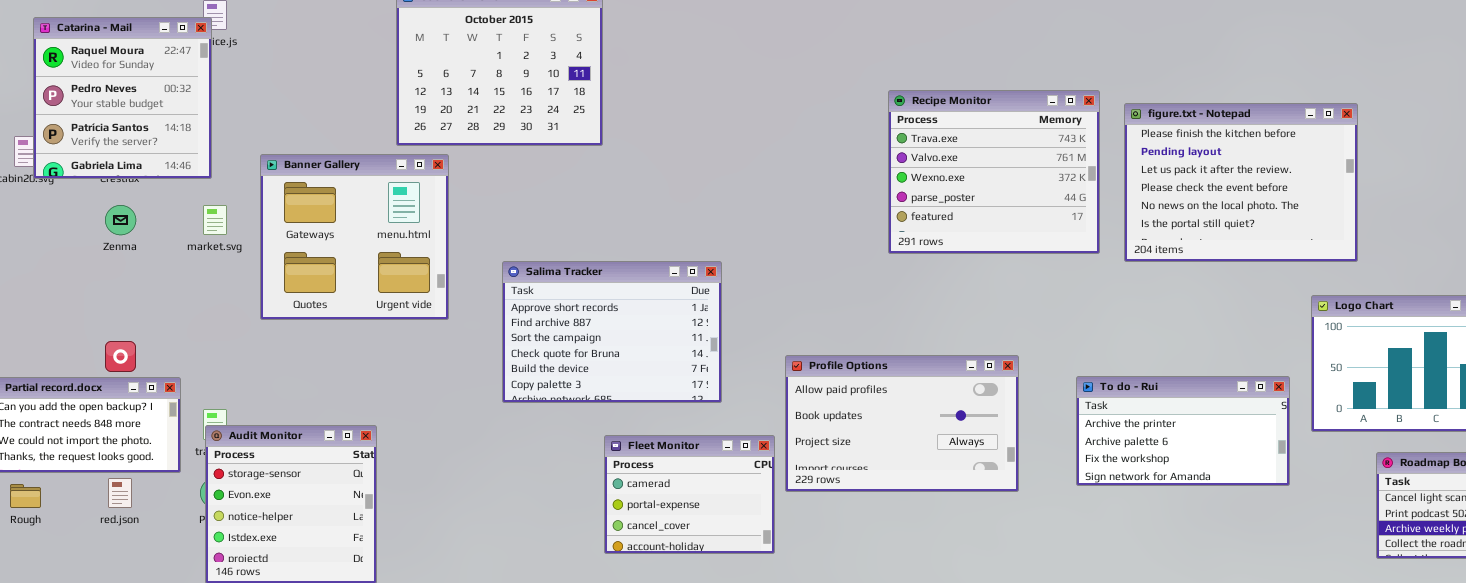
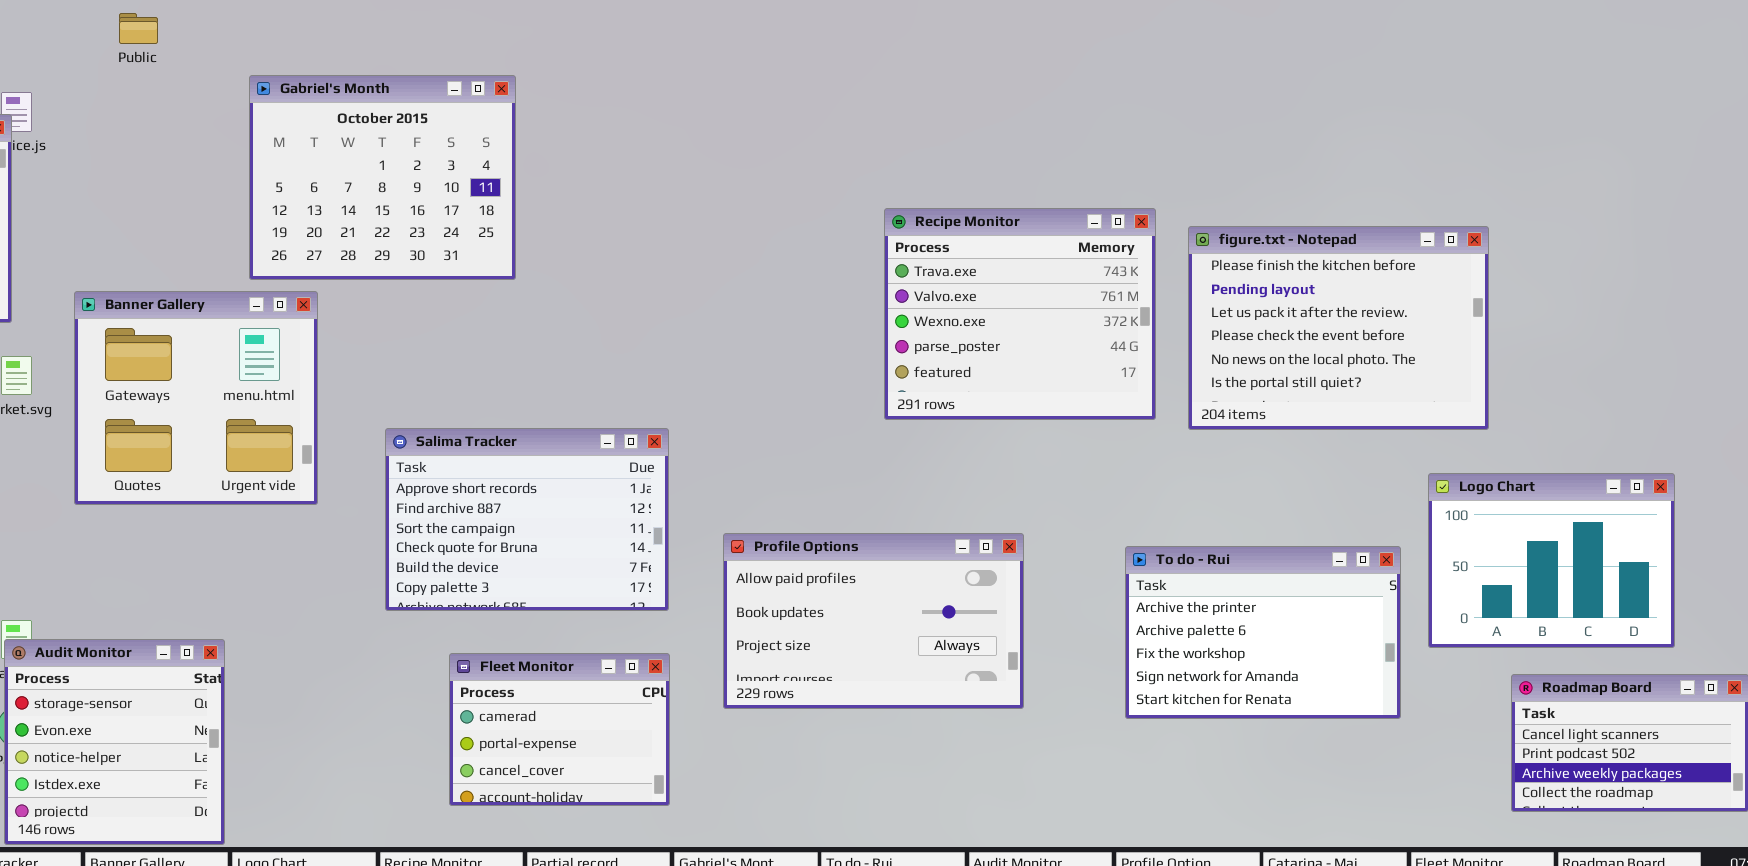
Profile Options: [785,355,1019,492] -> [723,533,1024,709], moved
To do - Rui: [1076,376,1290,486] -> [1125,546,1401,719], resized
Fleet Monitor: [604,435,775,554] -> [449,653,670,806], moved

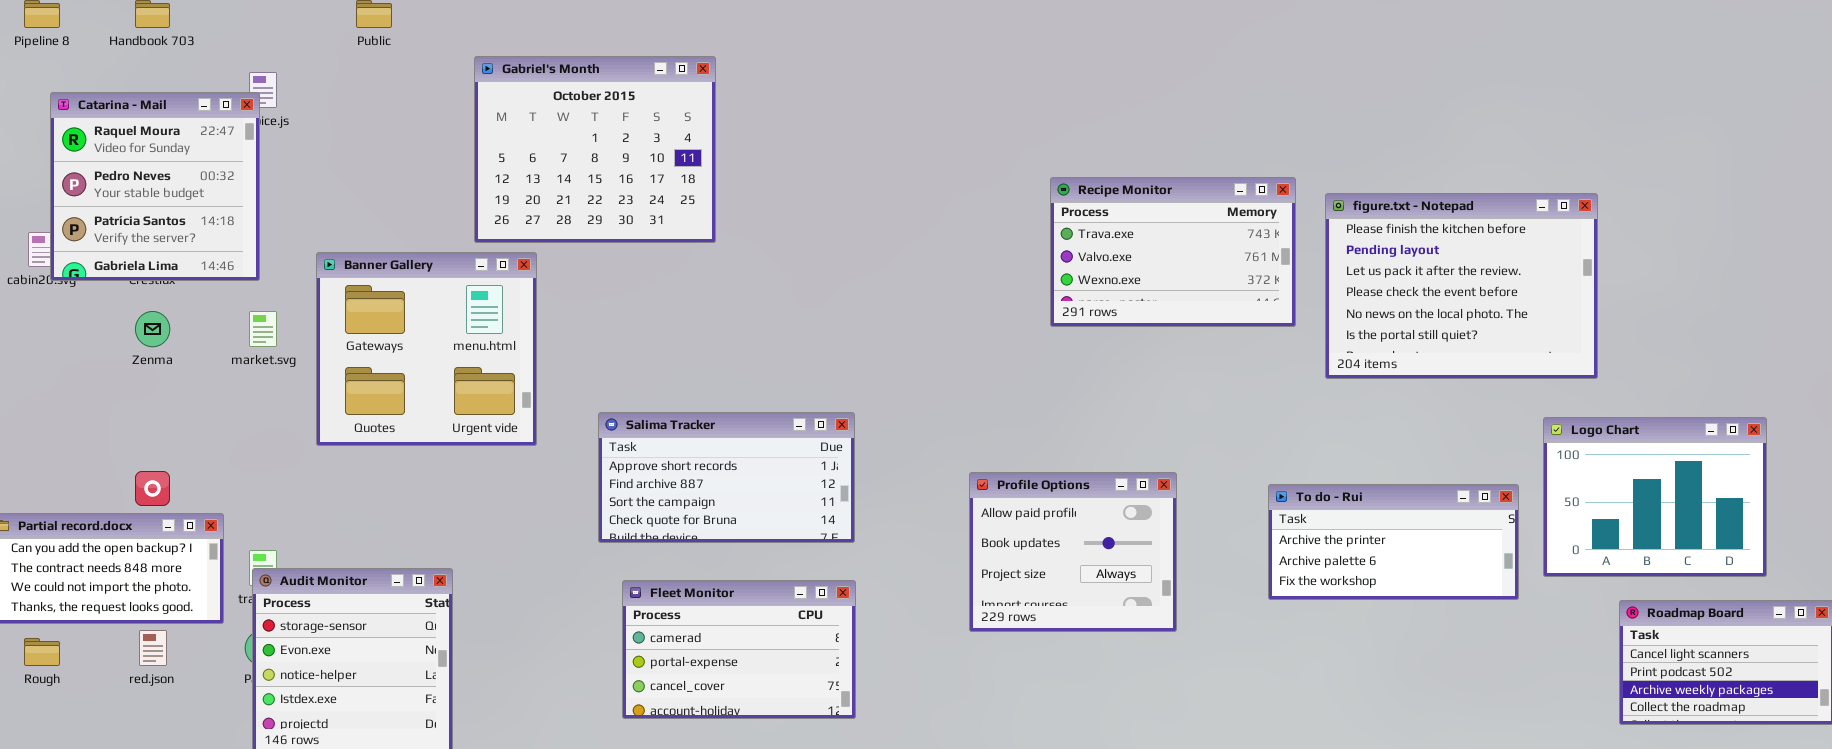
Recipe Monitor: [884,208,1156,420] -> [1050,177,1296,327], resized
Salima Tracker: [385,428,669,611] -> [598,412,855,543], resized
Profile Options: [723,533,1024,709] -> [969,472,1177,632], resized
To do - Rui: [1125,546,1401,719] -> [1268,484,1519,600], resized
Fleet Monitor: [449,653,670,806] -> [622,580,856,719], resized

